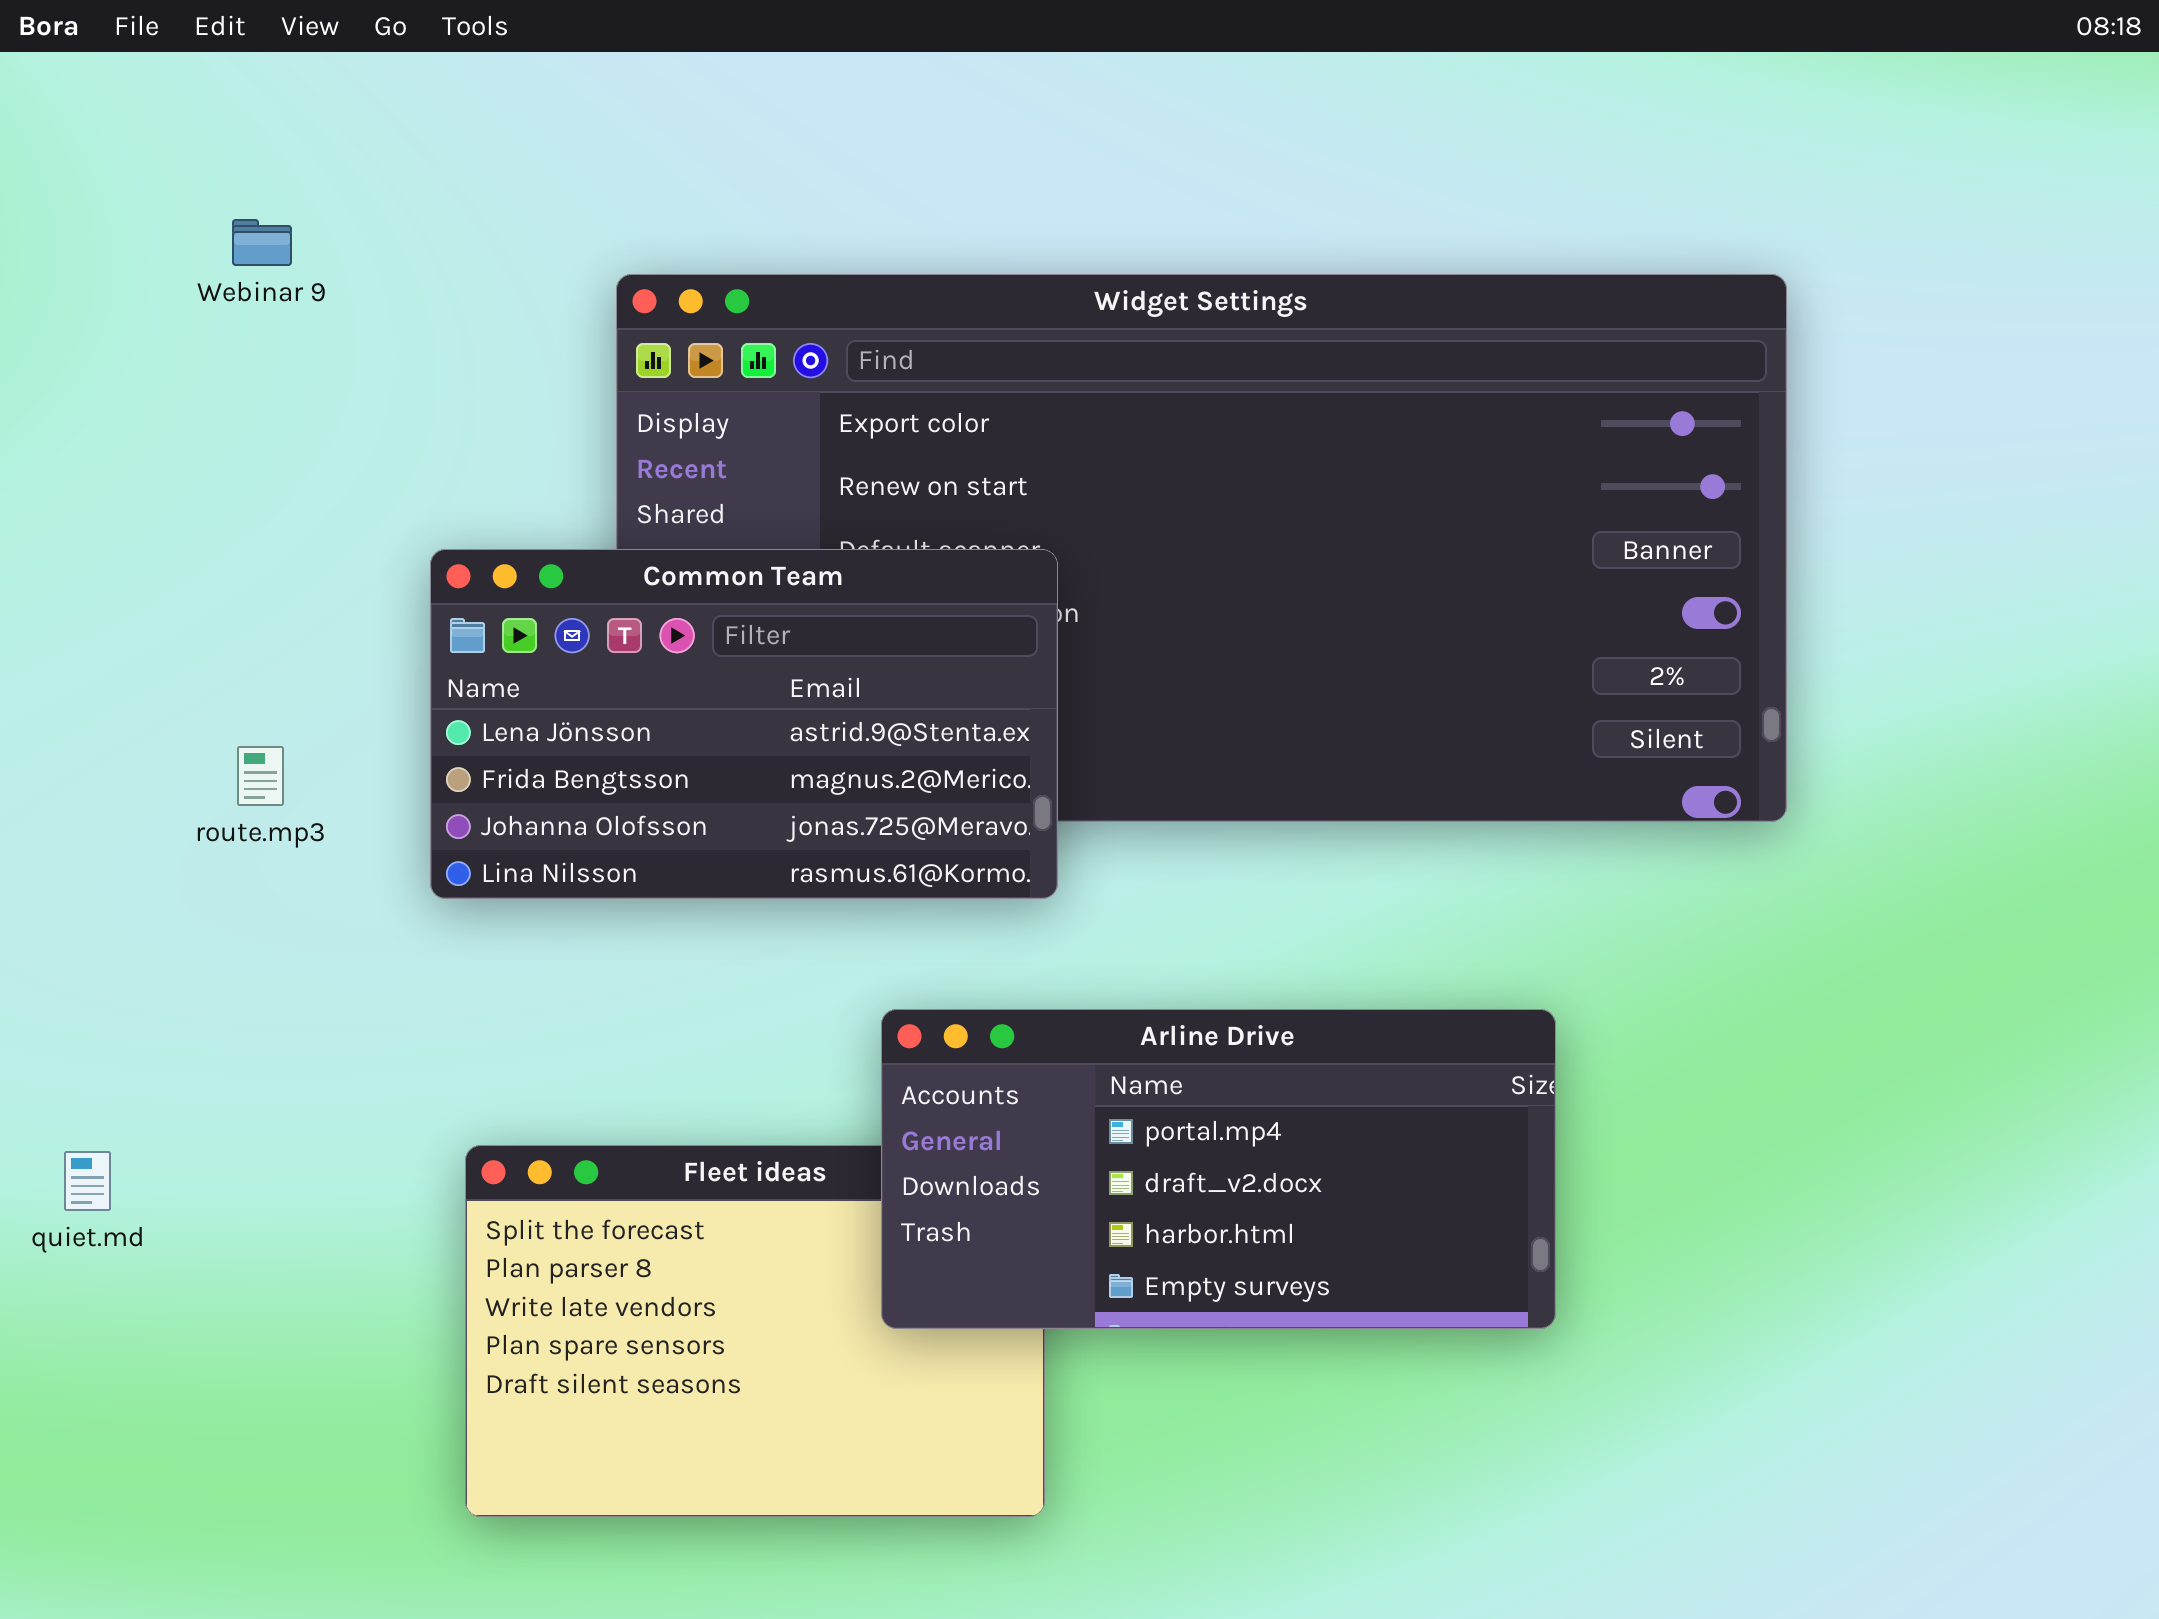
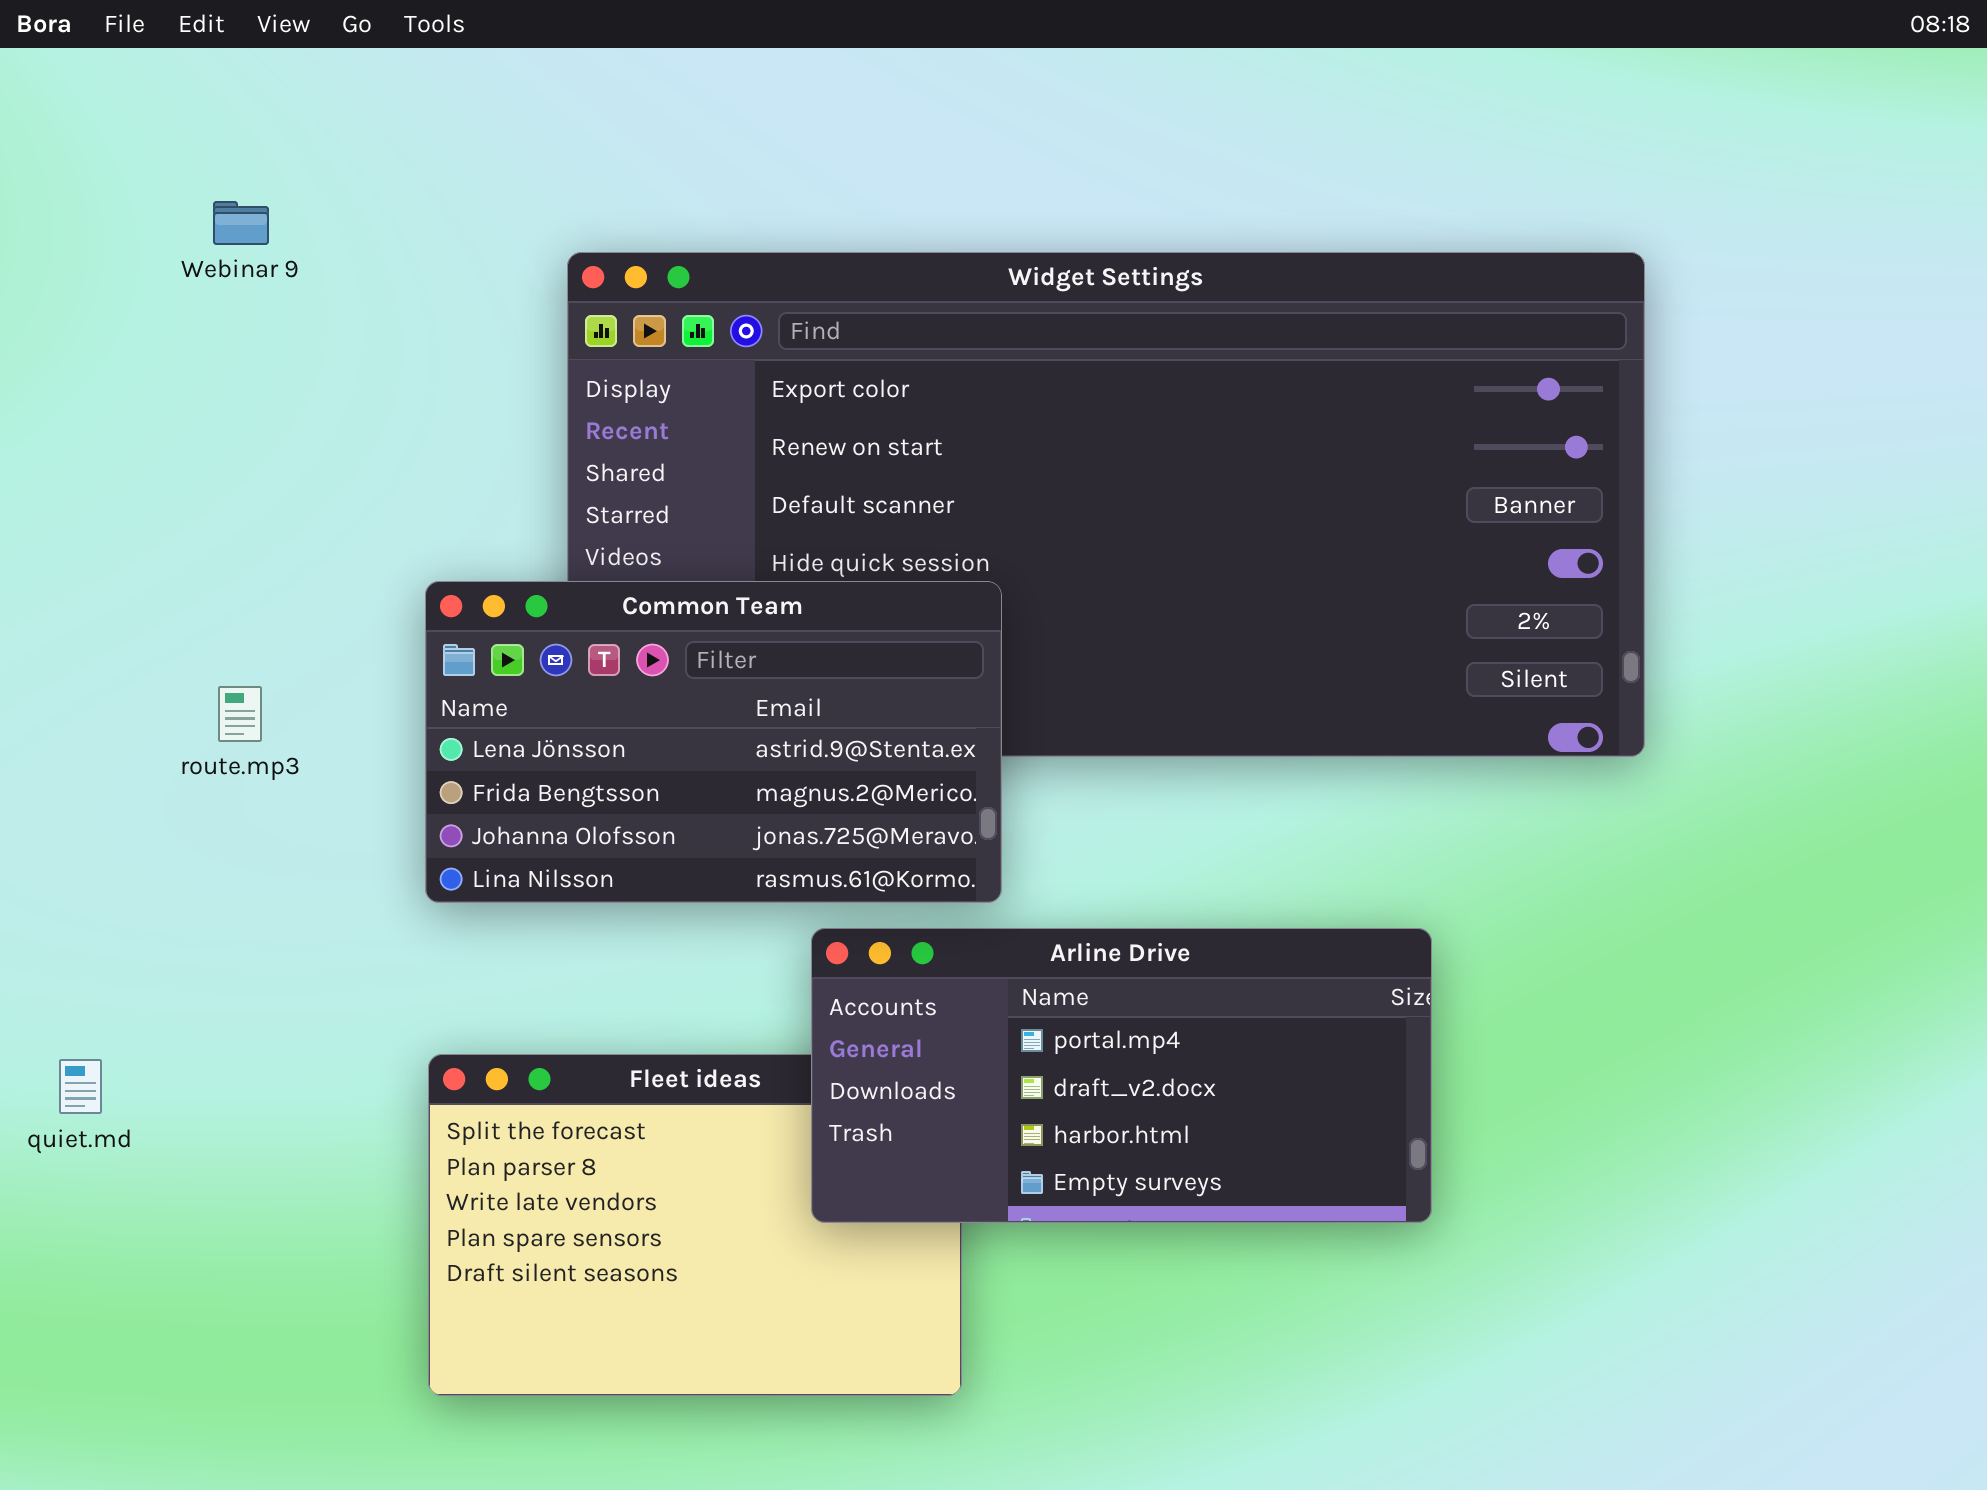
Common Team: [430,549,1058,899] -> [425,581,1002,903], moved

